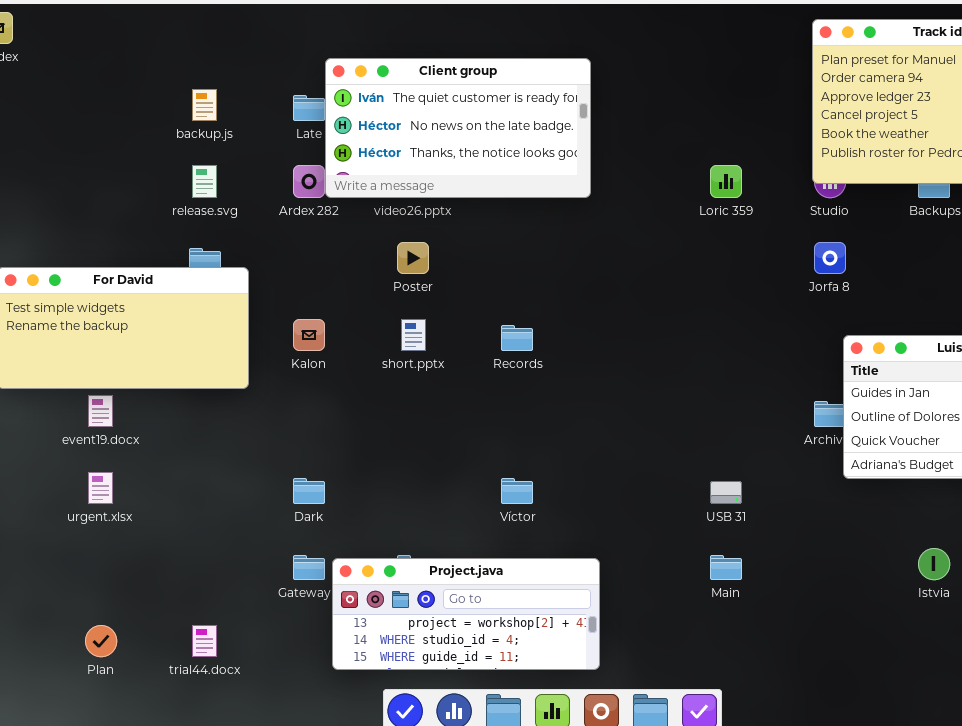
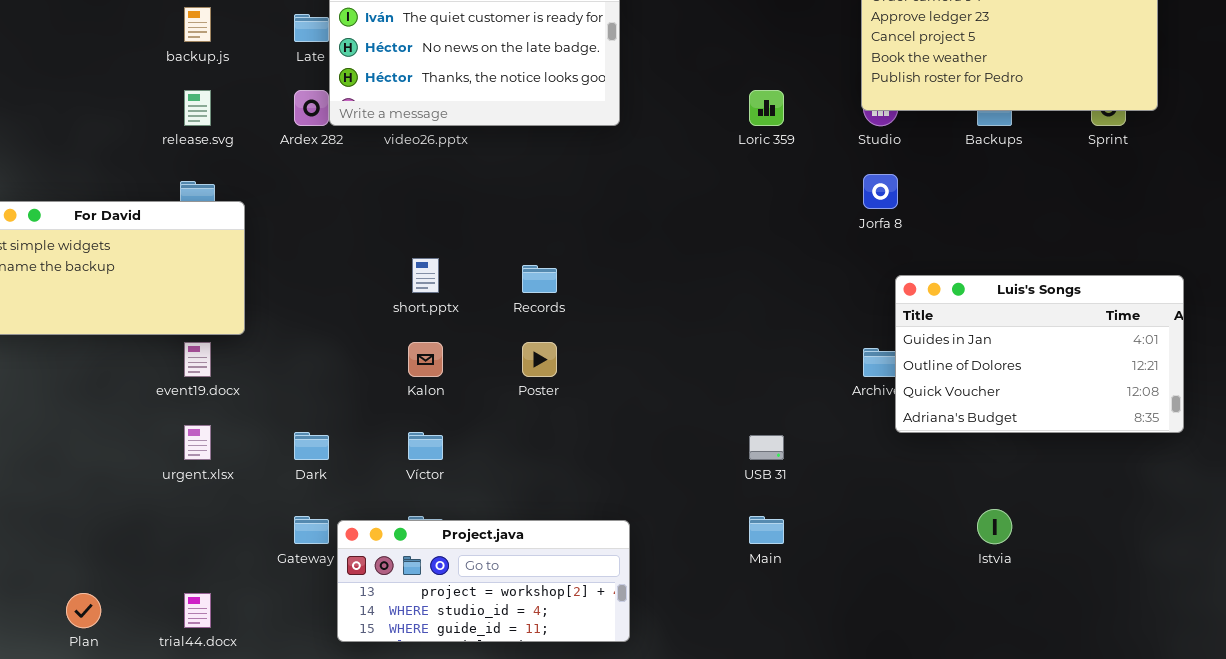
Poster: [397,242,429,274] -> [522,342,557,377], moved
Kalon: [293,319,325,351] -> [408,342,443,377], moved
event19.docx: [88,395,113,427] -> [184,342,211,377], moved
urgent.xlsx: [88,472,113,504] -> [184,425,211,460], moved
Víctor: [501,478,533,504] -> [408,432,443,460], moved

